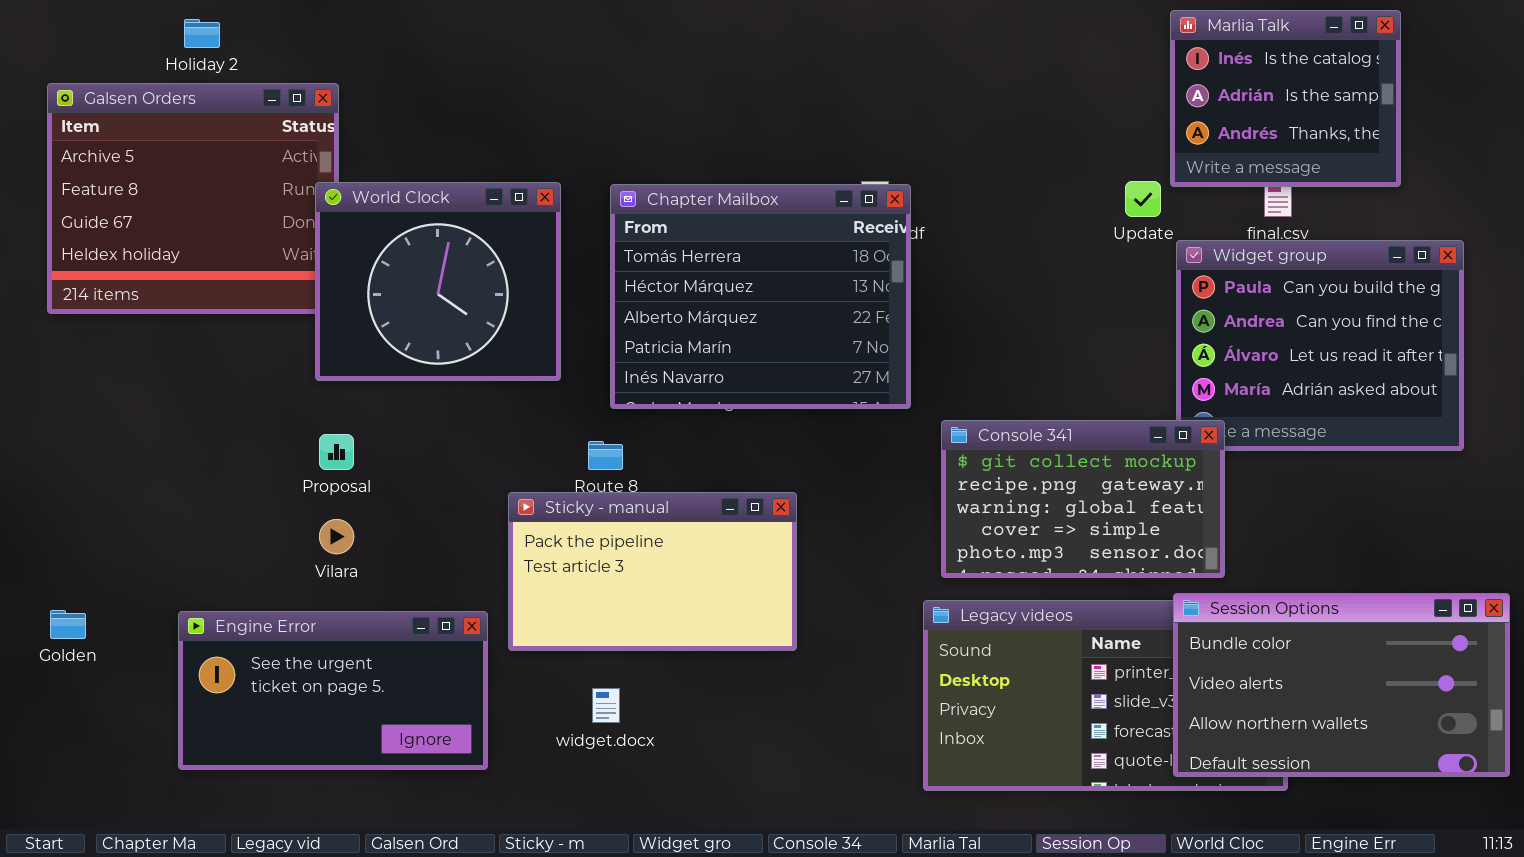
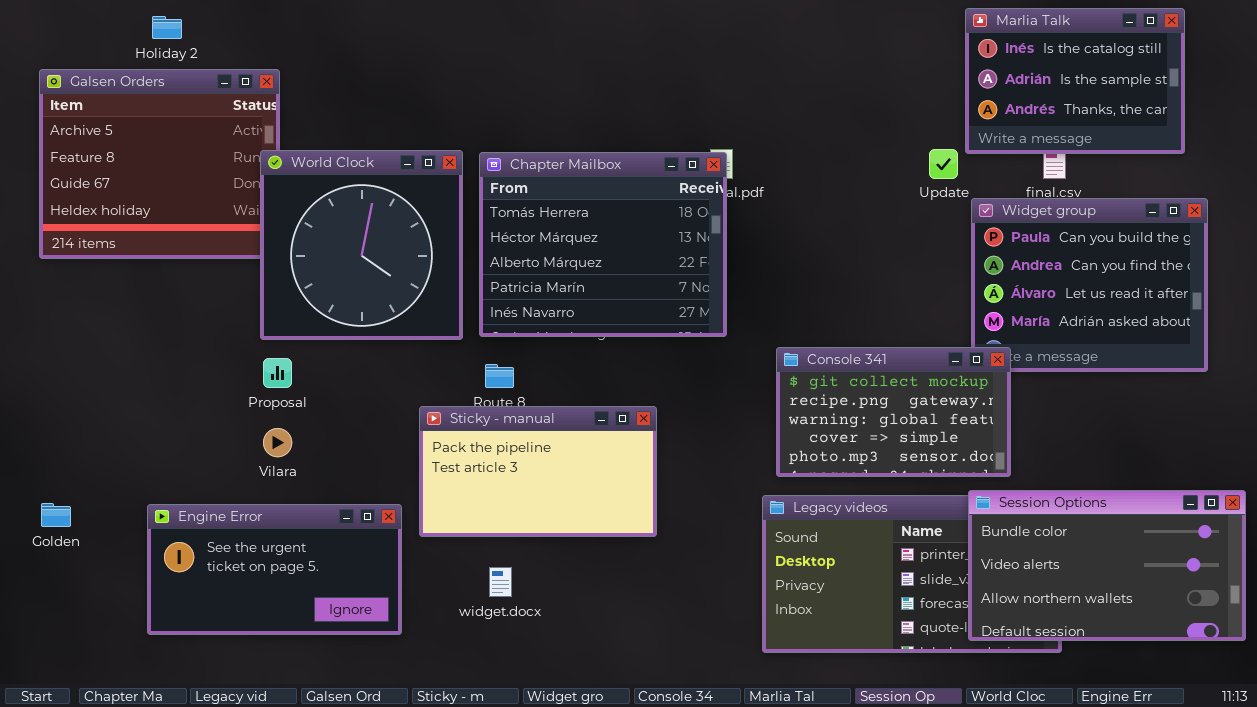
Marlia Talk: [1170,10,1401,187] -> [965,8,1185,154], resized
World Clock: [315,182,561,381] -> [260,150,463,340], resized
Chapter Mailbox: [610,184,911,409] -> [479,152,727,337], moved

